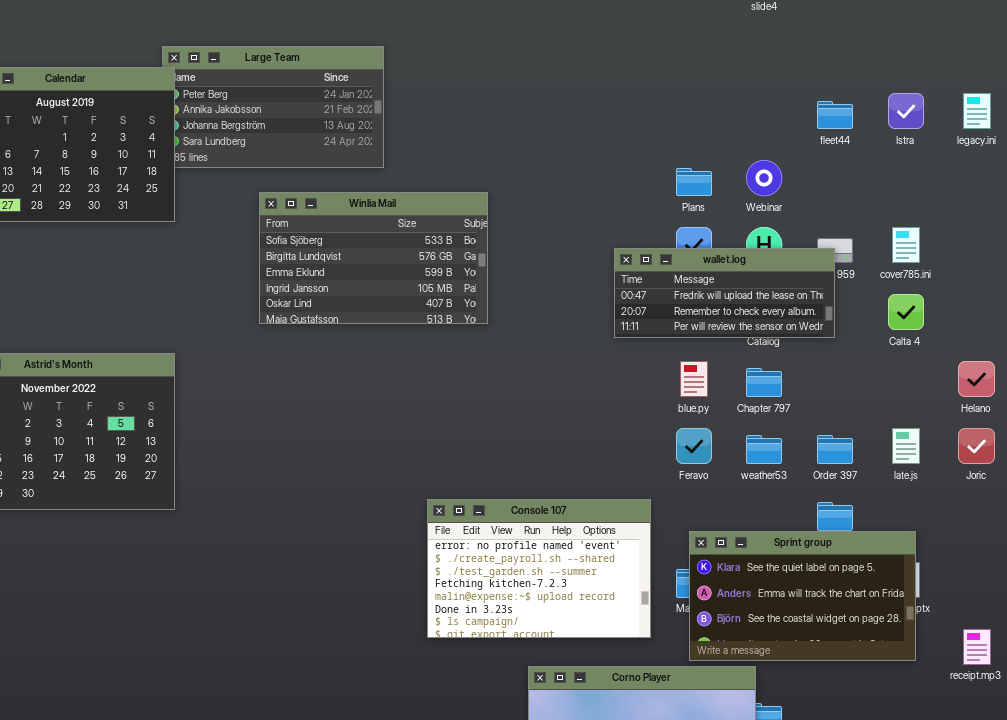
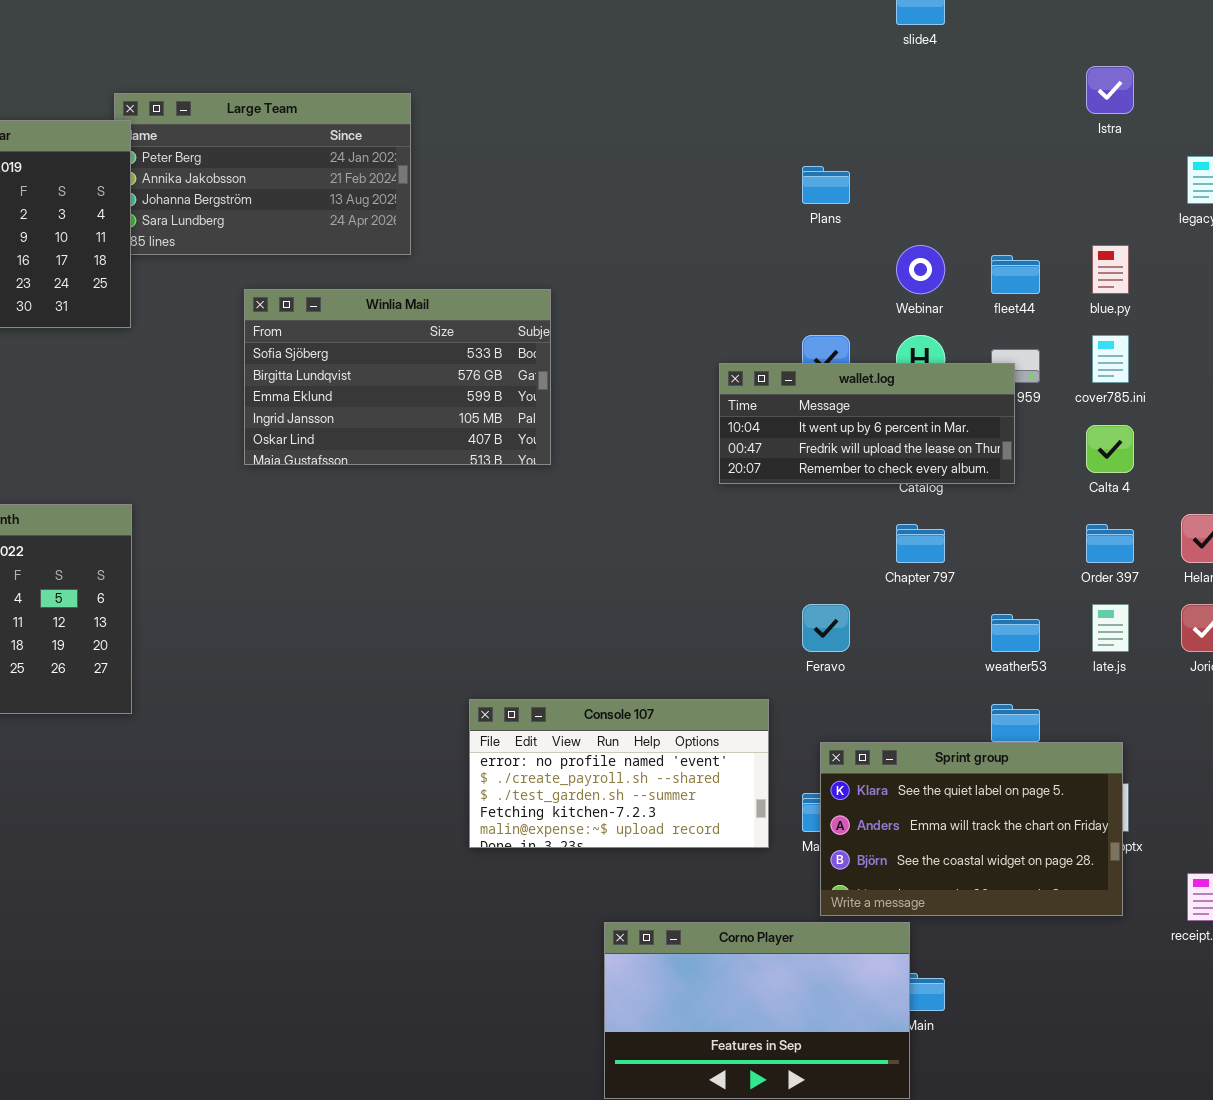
Istra: [888,93,924,129] -> [1086,66,1134,114], moved
fleet44: [817,101,853,129] -> [991,255,1040,294], moved
Plans: [676,168,712,196] -> [802,166,850,204], moved
wallet.log: [614,248,835,338] -> [719,363,1015,484], scrolled up 1 row
blue.py: [680,361,708,397] -> [1092,245,1129,294], moved
weather53: [746,435,782,464] -> [991,614,1040,652], moved
Order 397: [817,435,853,464] -> [1086,524,1134,563], moved
Console 107: [427,499,651,638] -> [469,699,769,848], resized

